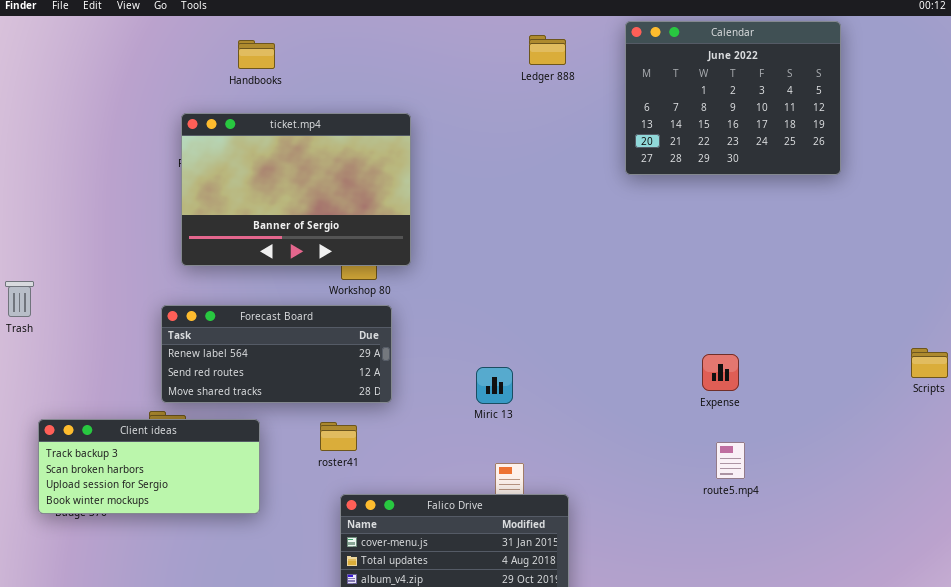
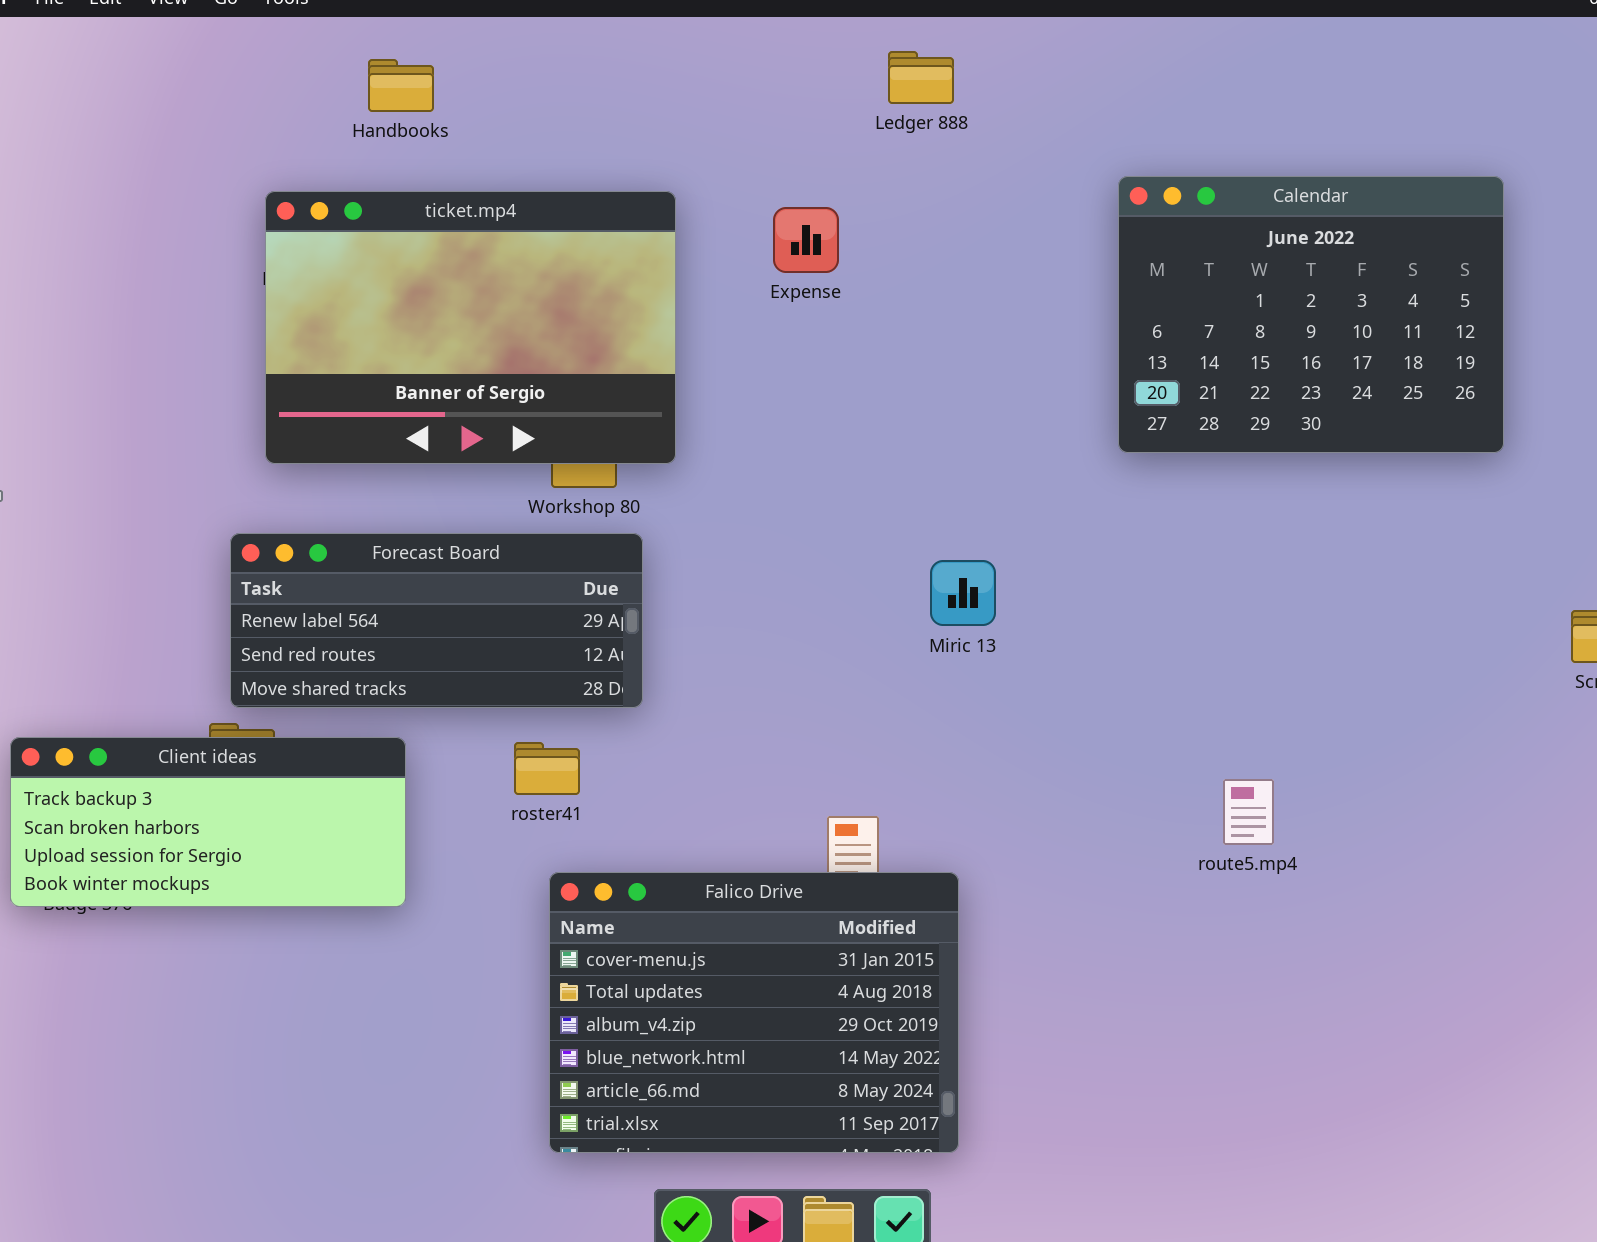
Calendar: [625,21,841,175] -> [1118,176,1504,453], moved
Expense: [702,354,739,391] -> [773,207,839,273], moved
Miric 13: [476,367,513,404] -> [930,560,996,626], moved

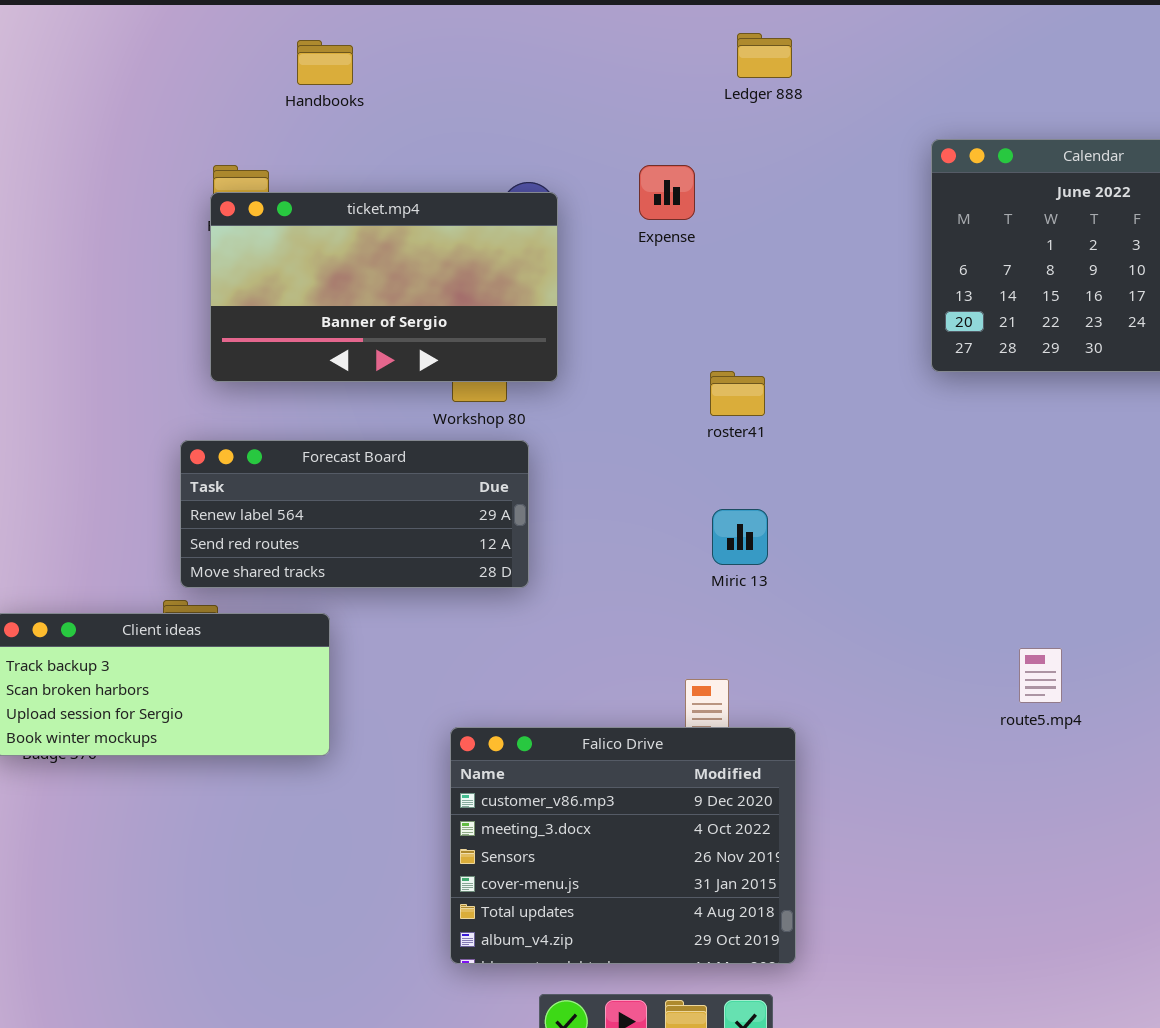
ticket.mp4: [265,191,676,464] -> [210,192,558,382], resized
Miric 13: [930,560,996,626] -> [712,509,768,565], moved
roster41: [514,742,580,795] -> [710,371,765,416], moved
Falico Drive: [549,872,959,1153] -> [450,727,796,964], scrolled up 3 rows

